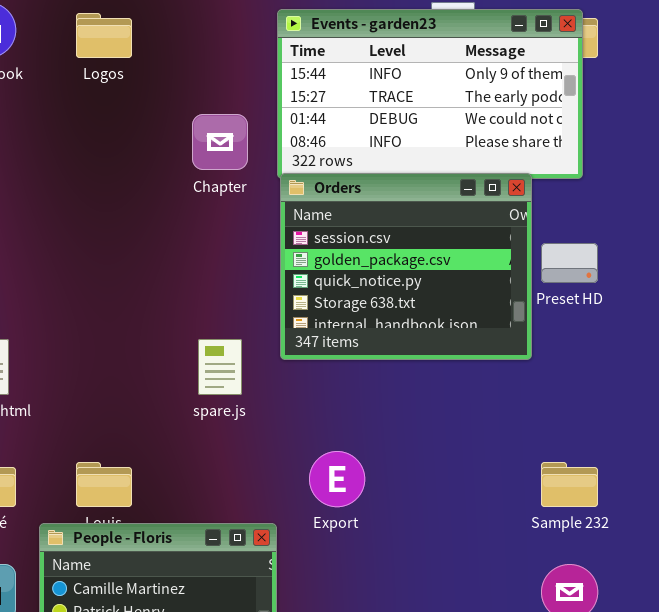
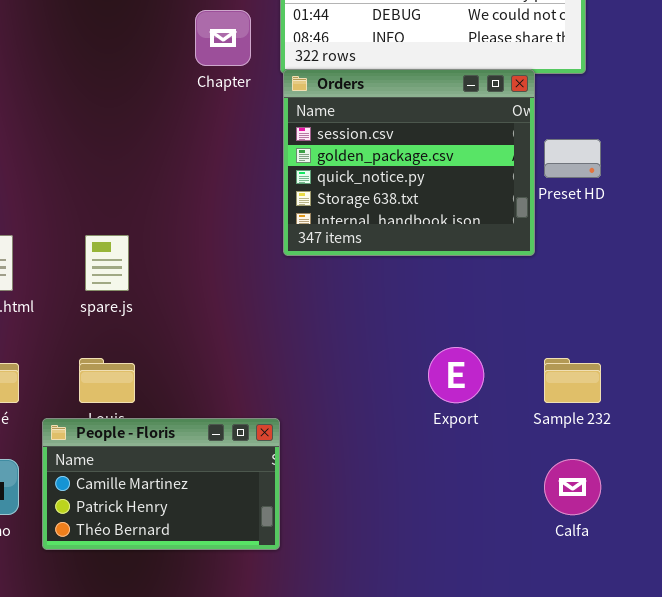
spare.js: [198,339,242,395] -> [85,235,129,291], moved
Export: [309,451,365,507] -> [428,347,484,403], moved

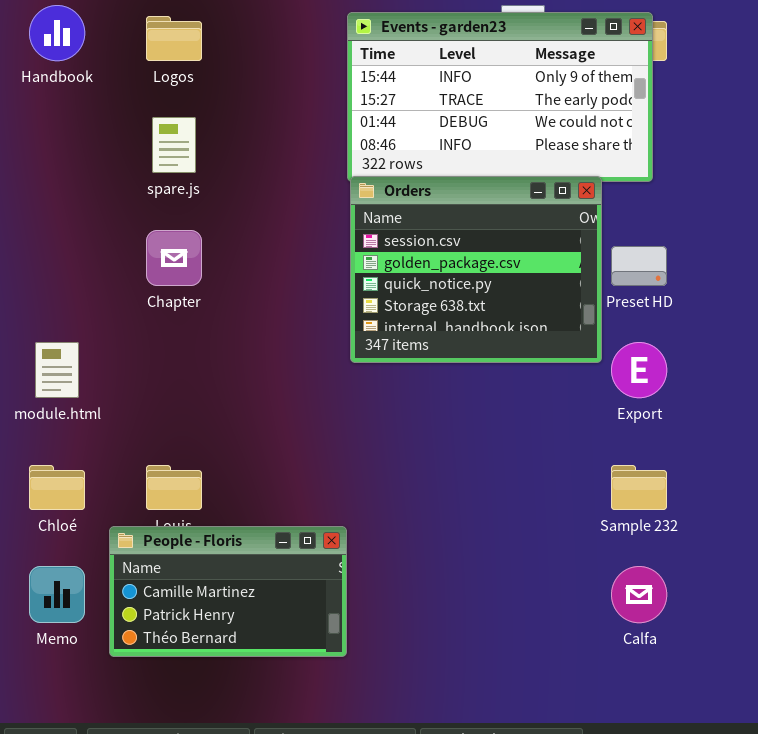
Chapter: [195,10,251,66] -> [146,230,202,286], moved
spare.js: [85,235,129,291] -> [152,117,196,173], moved
Export: [428,347,484,403] -> [611,342,667,398], moved

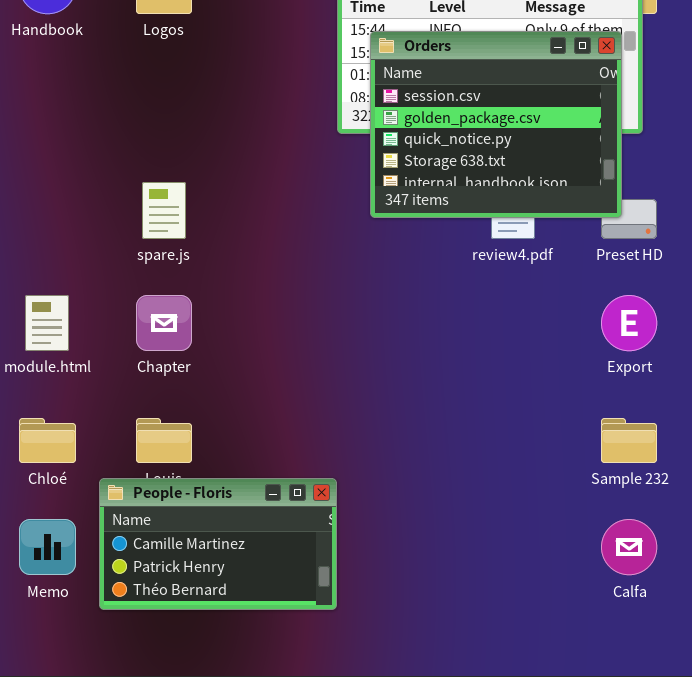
spare.js: [152,117,196,173] -> [142,182,186,239], moved
Orders: [350,176,602,363] -> [370,31,622,218], moved
Chapter: [146,230,202,286] -> [136,295,192,351], moved

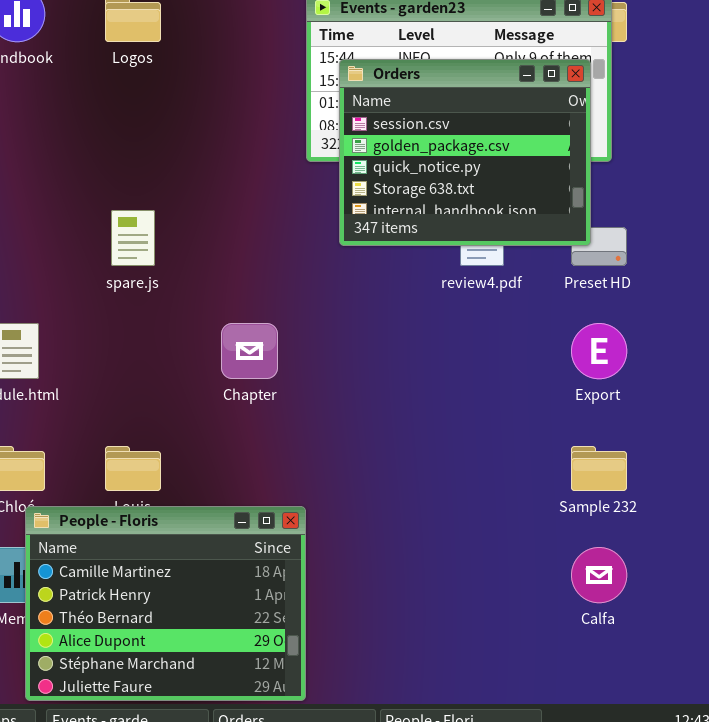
Chapter: [136,295,192,351] -> [221,323,278,379], moved
People - Floris: [99,478,337,610] -> [25,506,306,701], resized

